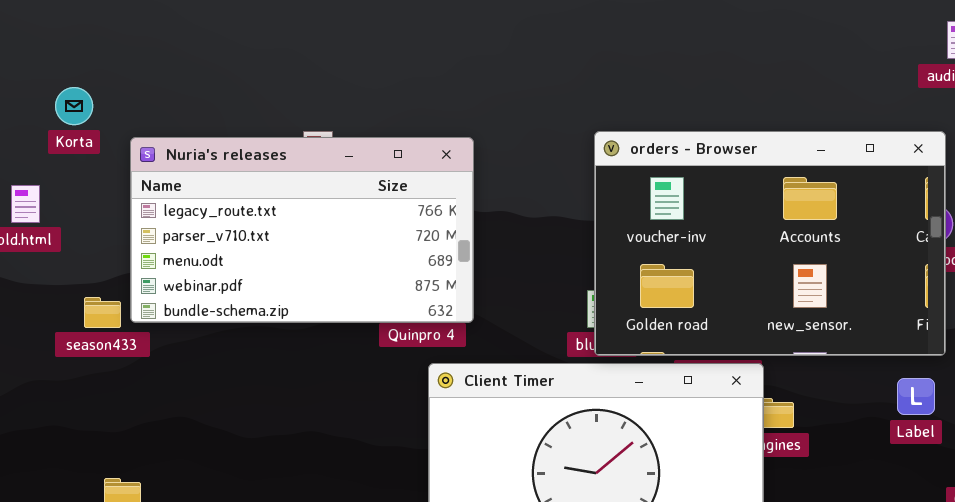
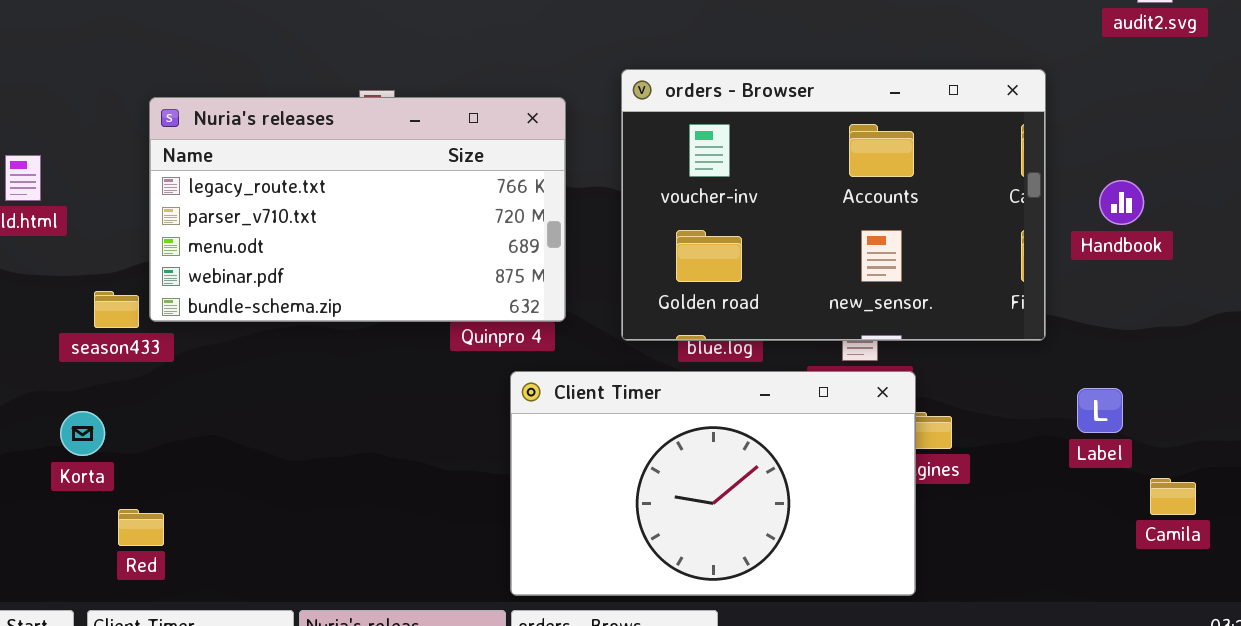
Korta: [55,87,93,125] -> [60,411,105,456], moved
orders - Browser: [594,131,946,356] -> [621,69,1046,341], moved

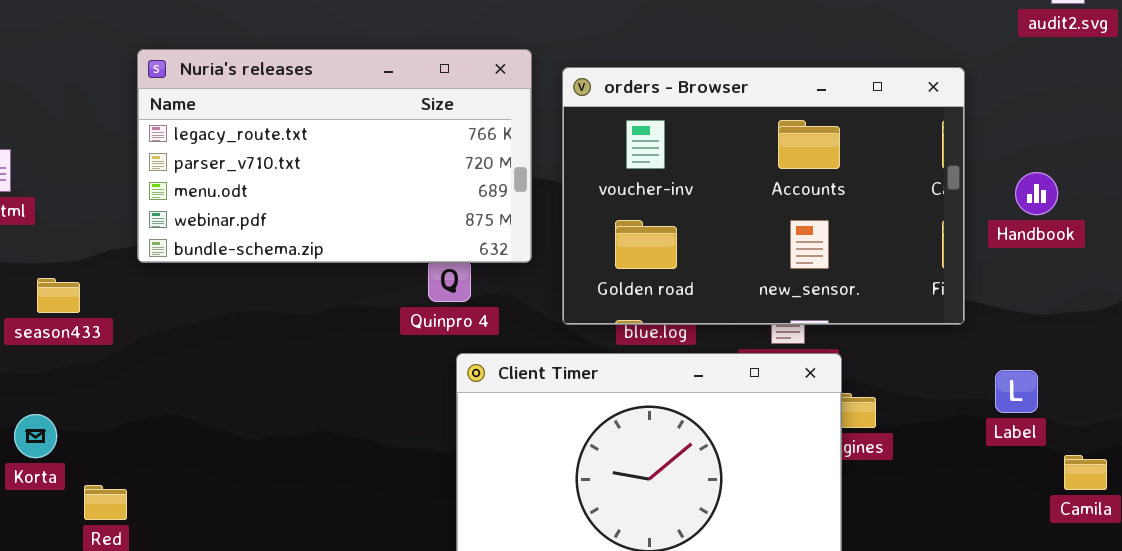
Nuria's releases: [149,97,566,322] -> [137,49,532,263], moved
season433: [94,291,139,328] -> [37,278,80,313], moved
Korta: [60,411,105,456] -> [14,414,57,458], moved

